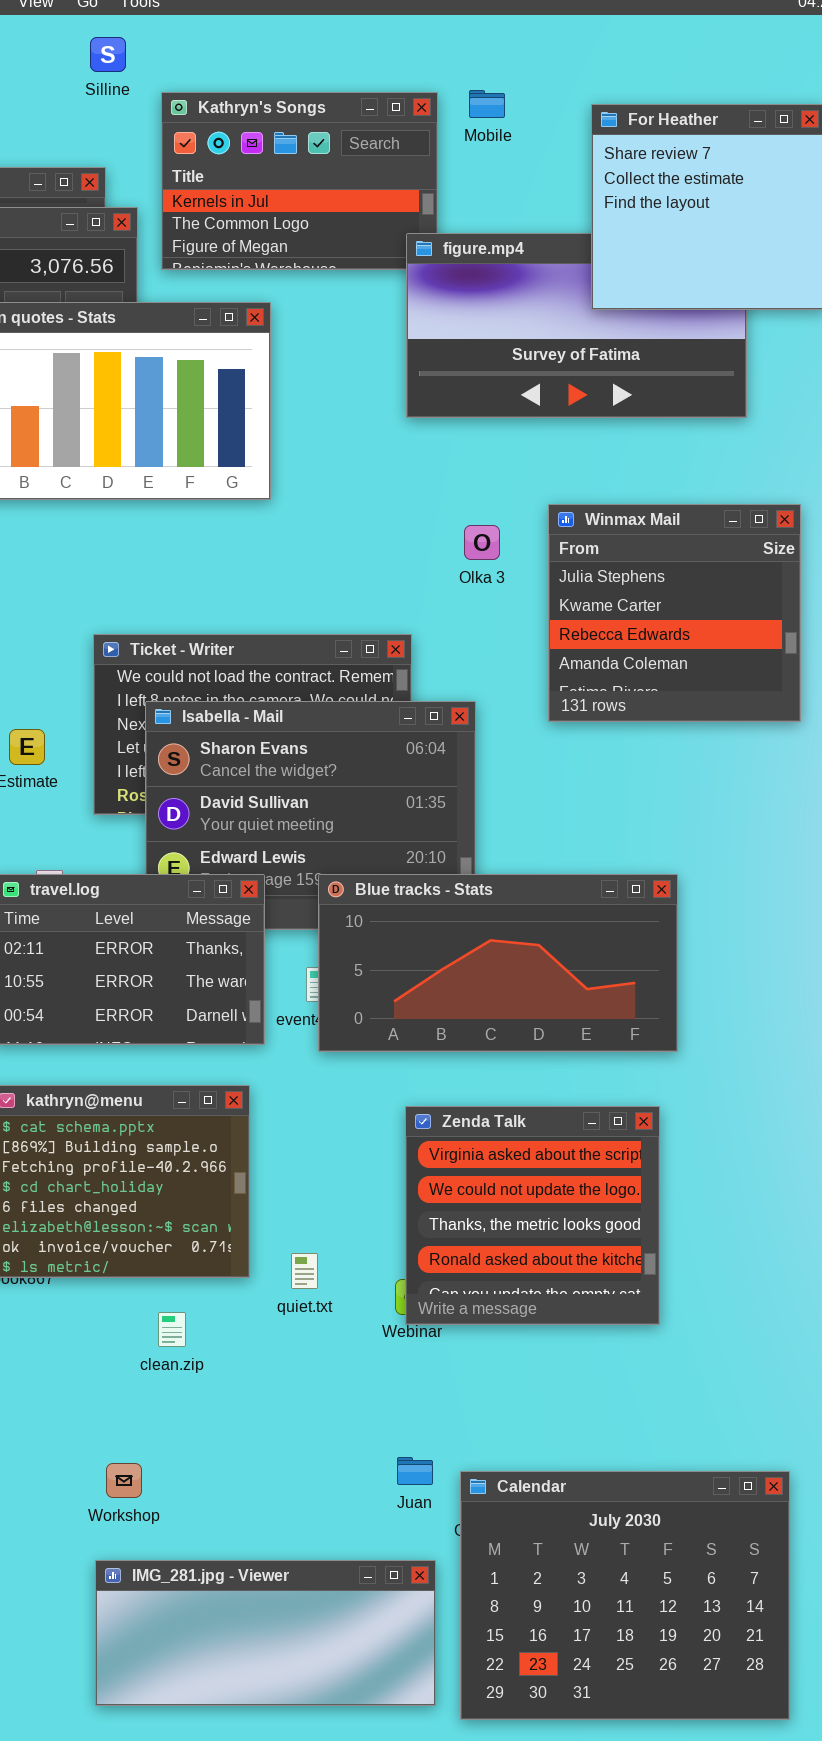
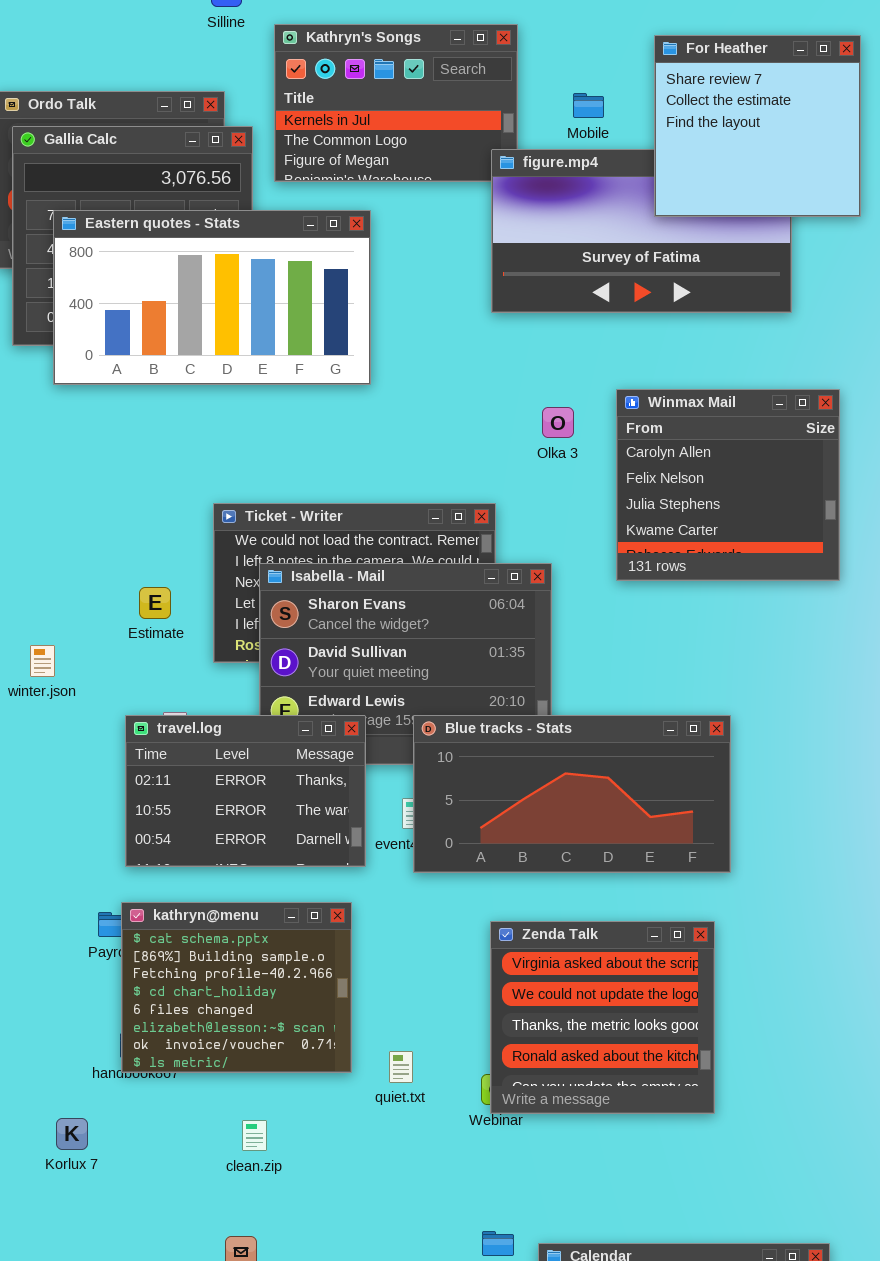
Mobile: [469,90,505,118] -> [573,93,604,118], moved
Winmax Mail: [548,504,801,722] -> [616,389,840,581], scrolled up 2 rows
clean.zip: [158,1312,186,1347] -> [242,1120,267,1151], moved

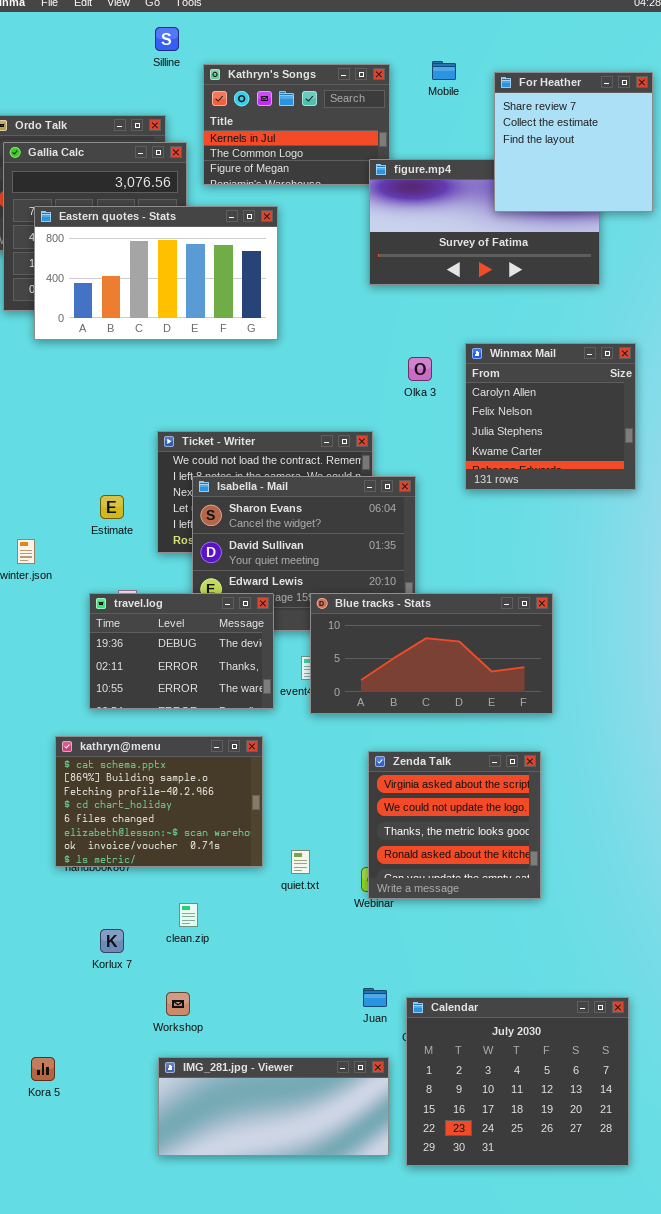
Mobile: [573,93,604,118] -> [432,61,456,80], moved
travel.log: [125,715,366,867] -> [89,593,274,709], scrolled up 1 row
kathryn@menu: [121,902,352,1073] -> [55,736,263,867], resized
Korlux 7: [56,1118,88,1150] -> [100,929,124,953], moved

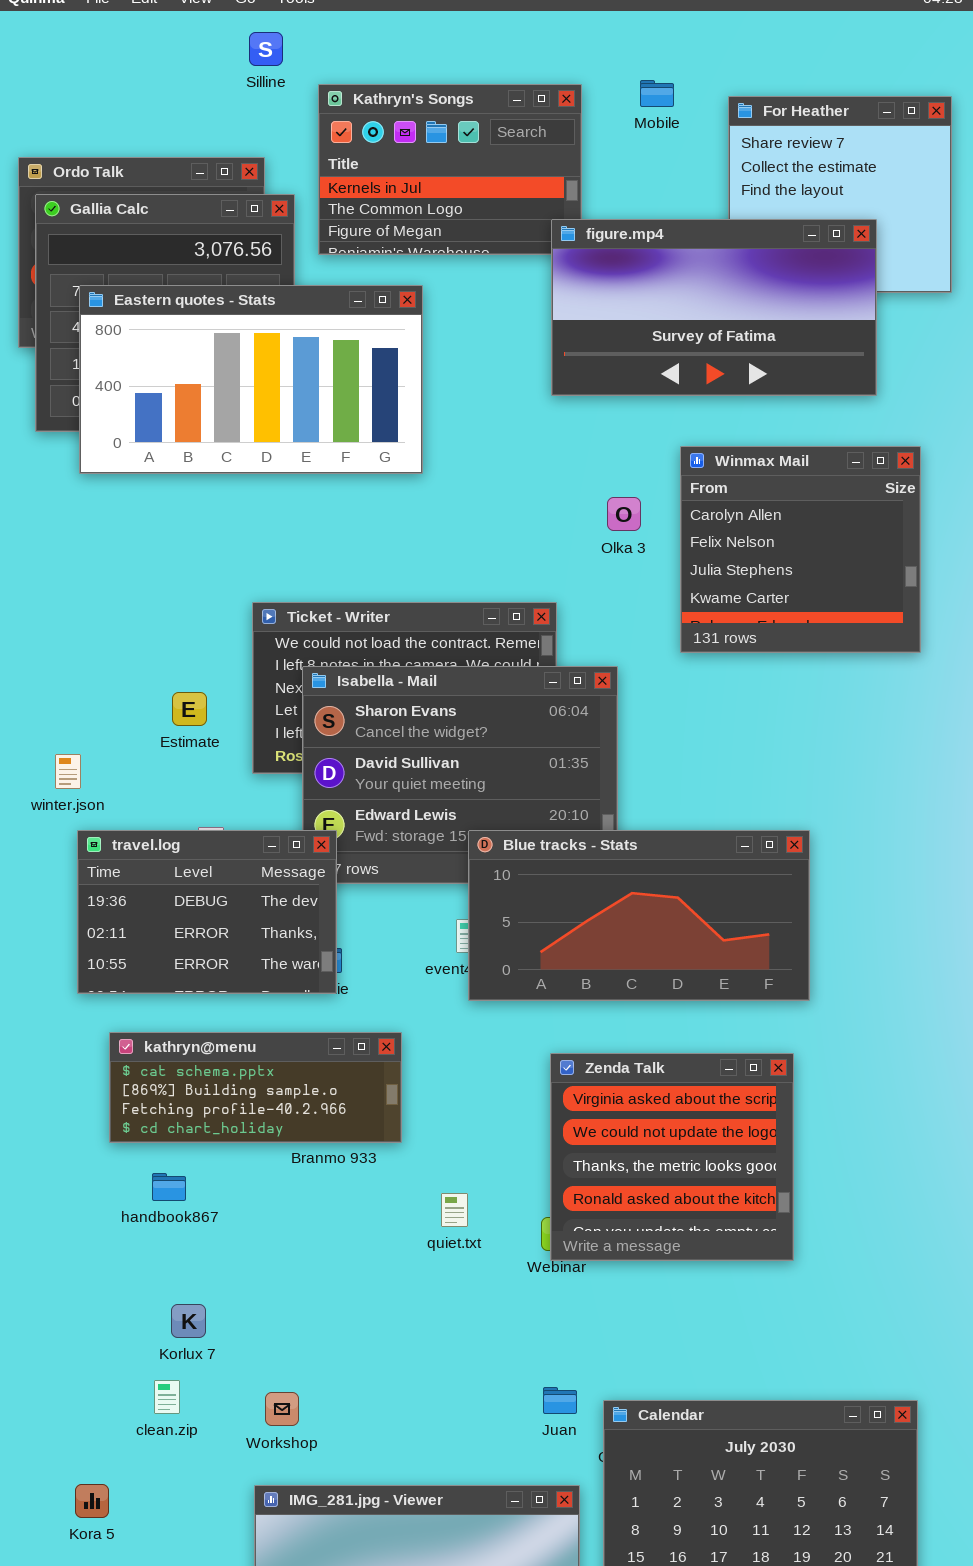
figure.mp4: [369,159,600,285] -> [551,219,877,396], raised
Winmax Mail: [465,343,636,490] -> [680,446,921,653], moved
travel.log: [89,593,274,709] -> [77,830,337,994], moved
kathryn@menu: [55,736,263,867] -> [109,1032,402,1143], resized
clean.zip: [179,903,198,927] -> [154,1380,180,1414], moved

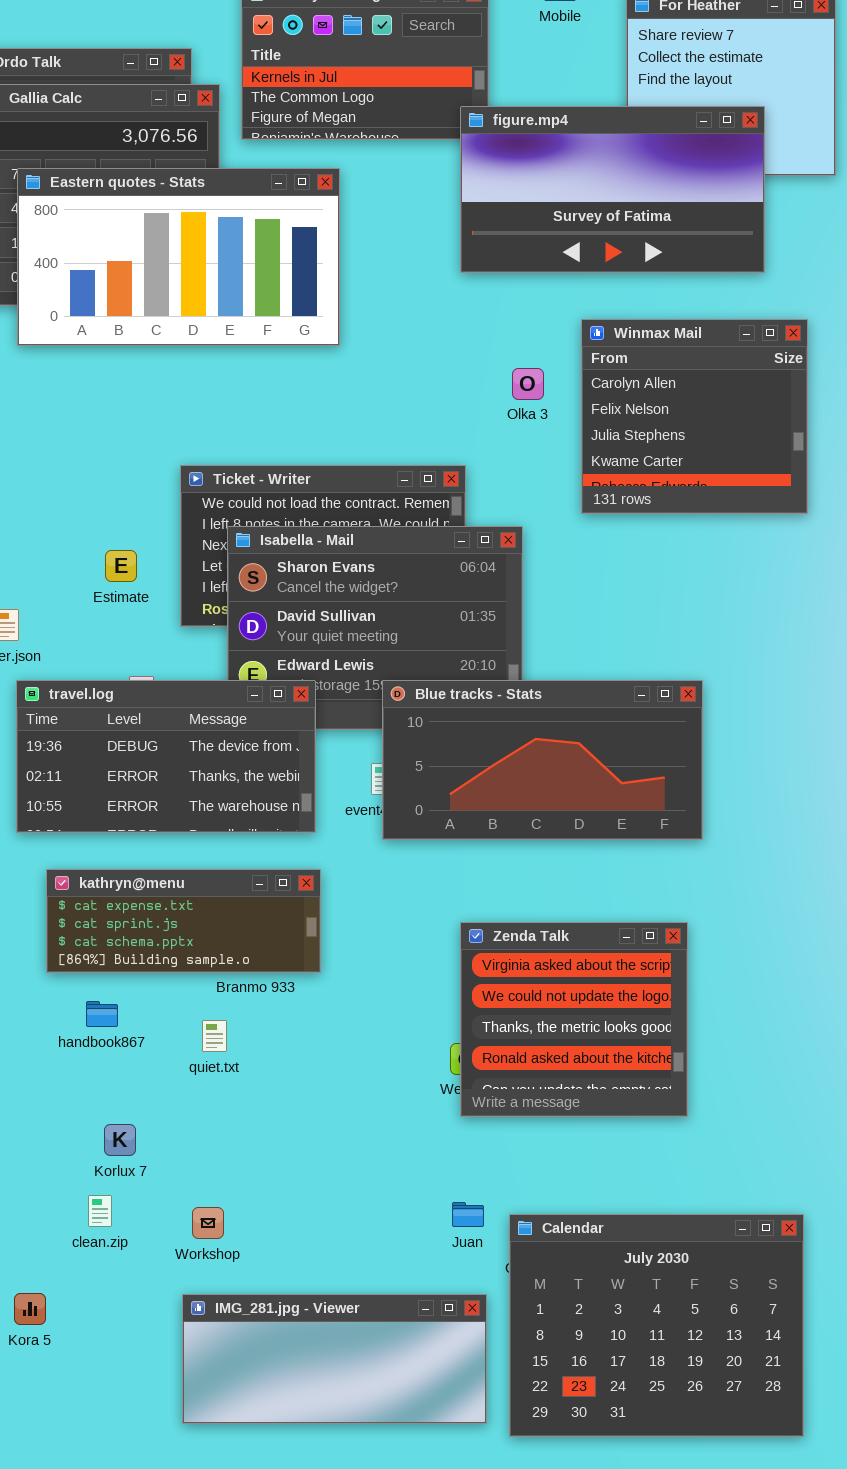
travel.log: [77,830,337,994] -> [16,680,316,833], resized
kathryn@menu: [109,1032,402,1143] -> [46,869,321,973], scrolled up 2 rows
Zenda Talk: [550,1053,794,1261] -> [460,922,688,1117], moved
quiet.txt: [441,1193,468,1227] -> [202,1020,227,1052], moved

